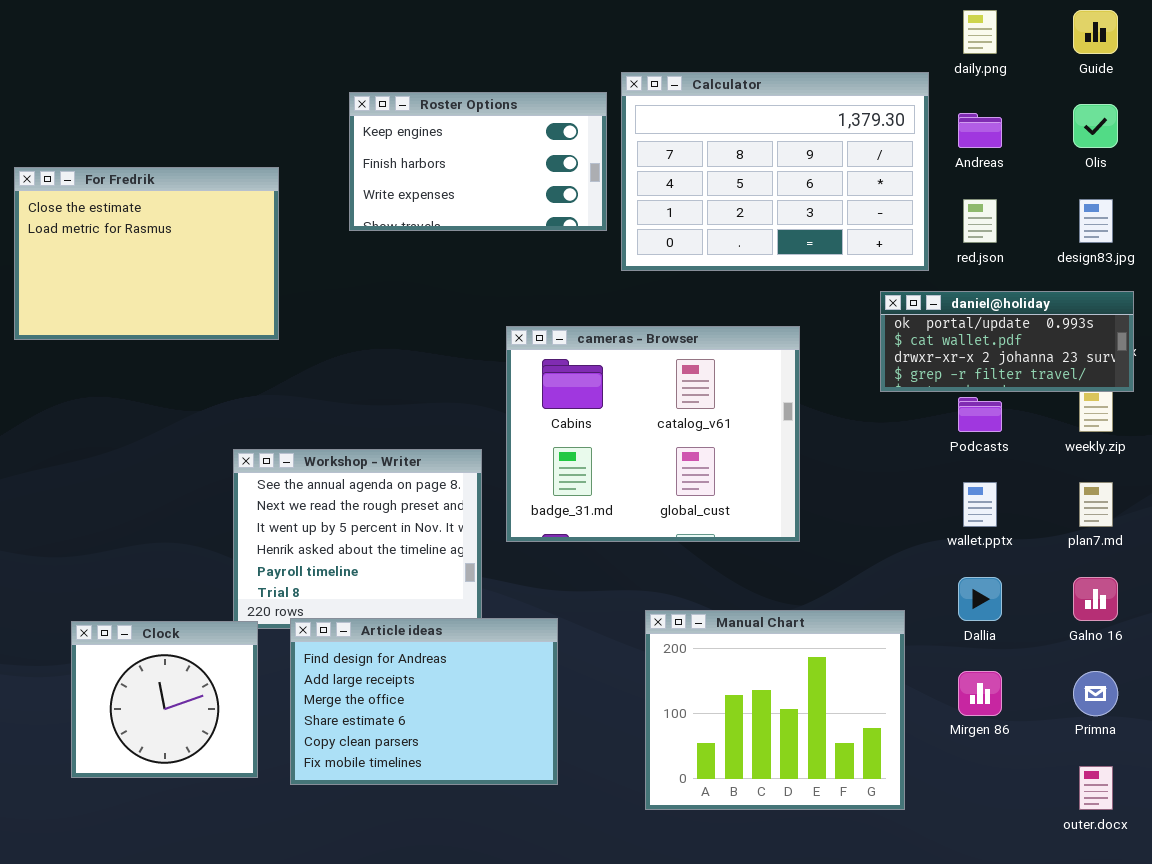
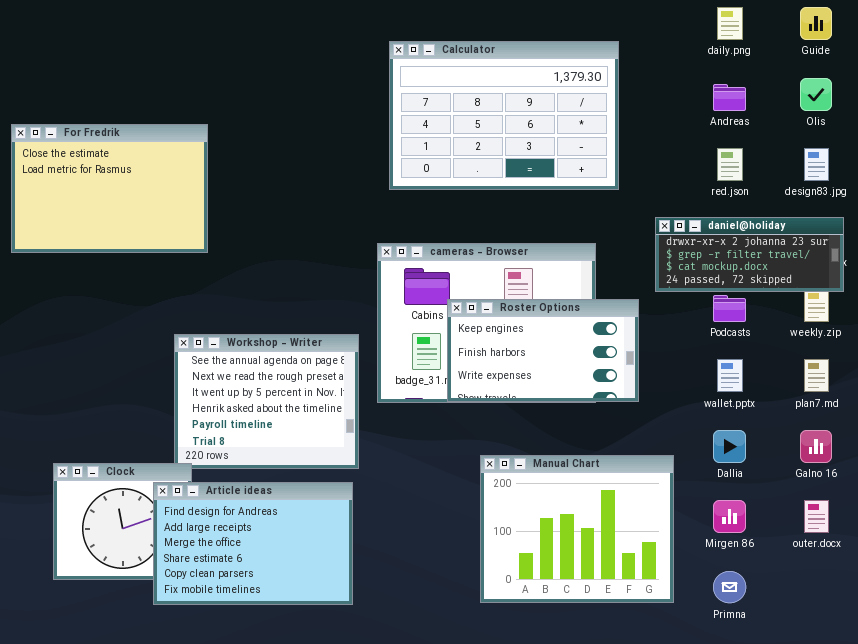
Calculator: [621,72,929,271] -> [389,41,619,190], moved
Roster Options: [349,92,607,231] -> [447,299,639,402], moved
daniel@holiday: [880,291,1134,392] -> [655,217,844,292], scrolled down 2 rows
Article ideas: [290,618,558,785] -> [153,482,353,605], moved
Primna: [1073,671,1118,716] -> [713,571,746,603], moved
outer.docx: [1079,766,1113,810] -> [804,500,829,533], moved

